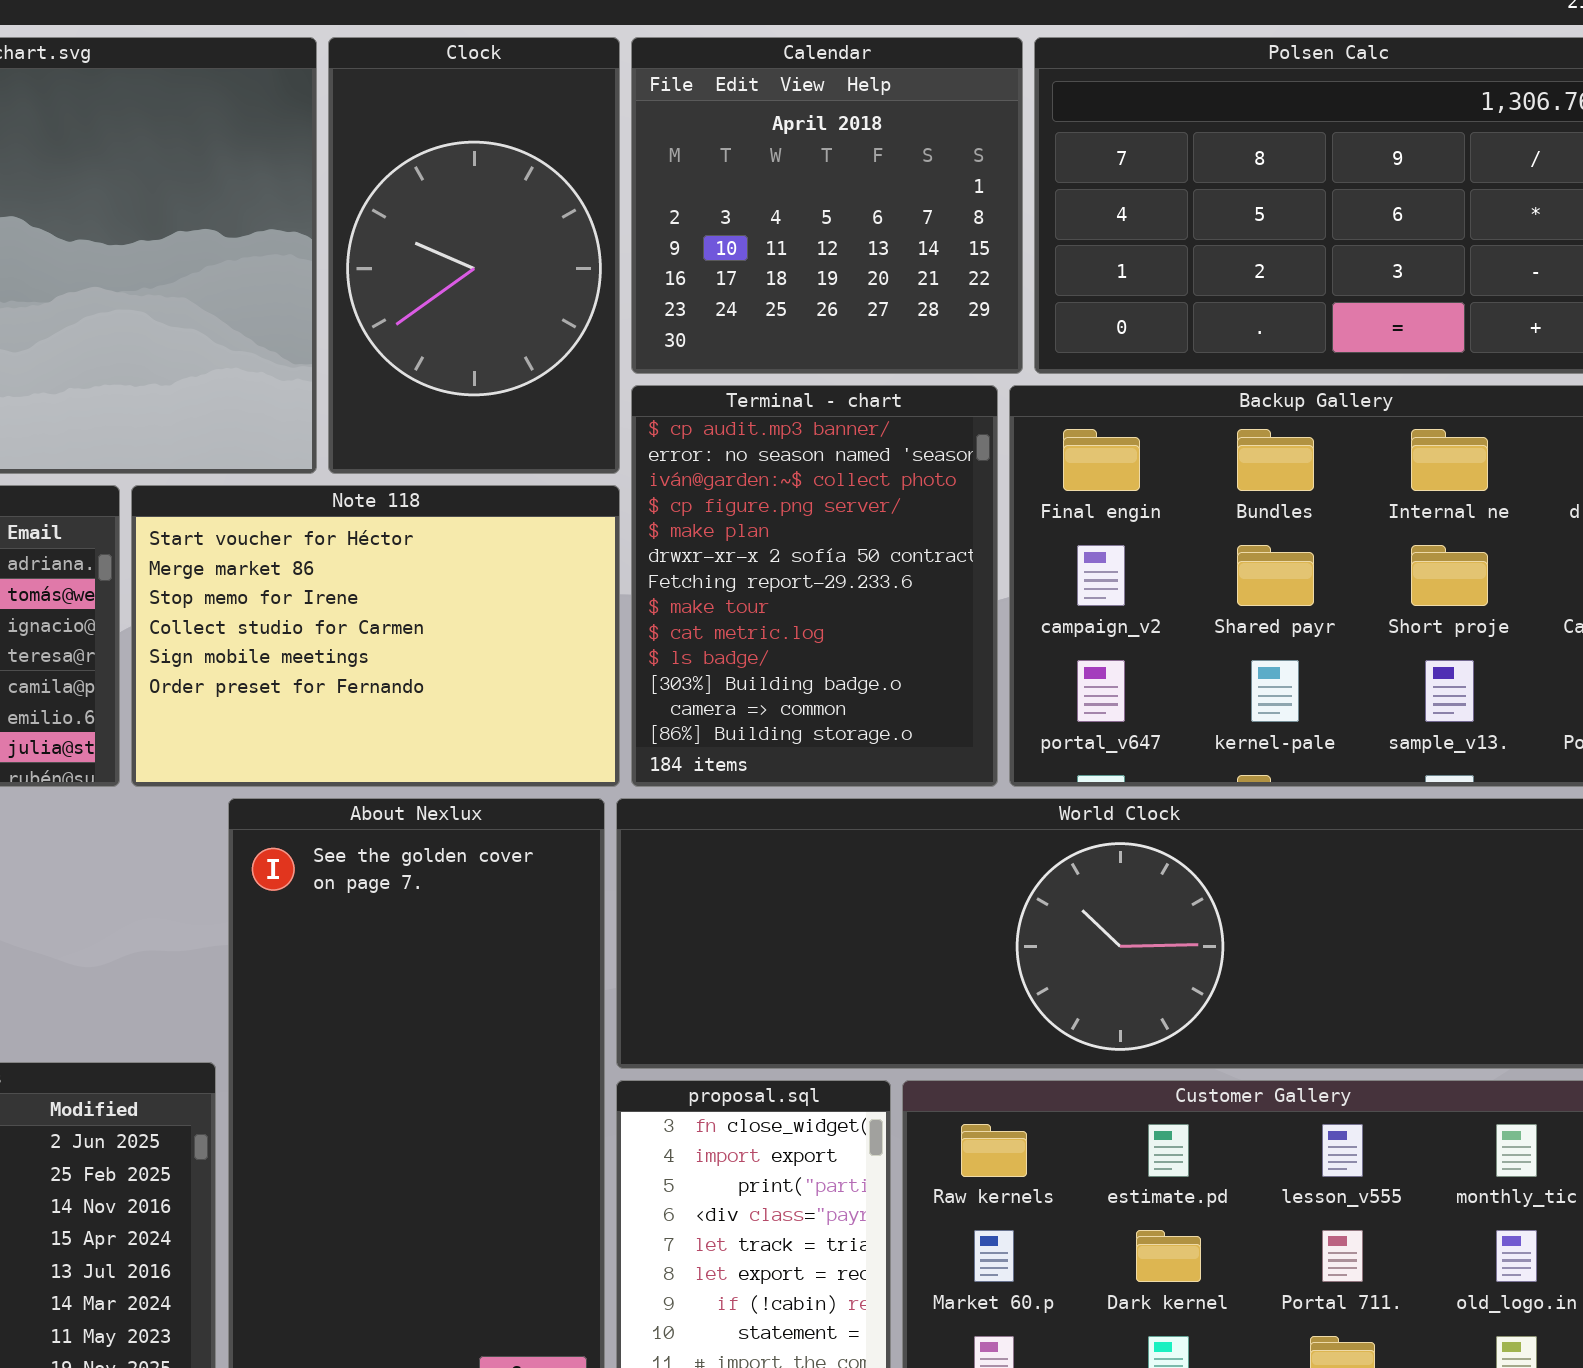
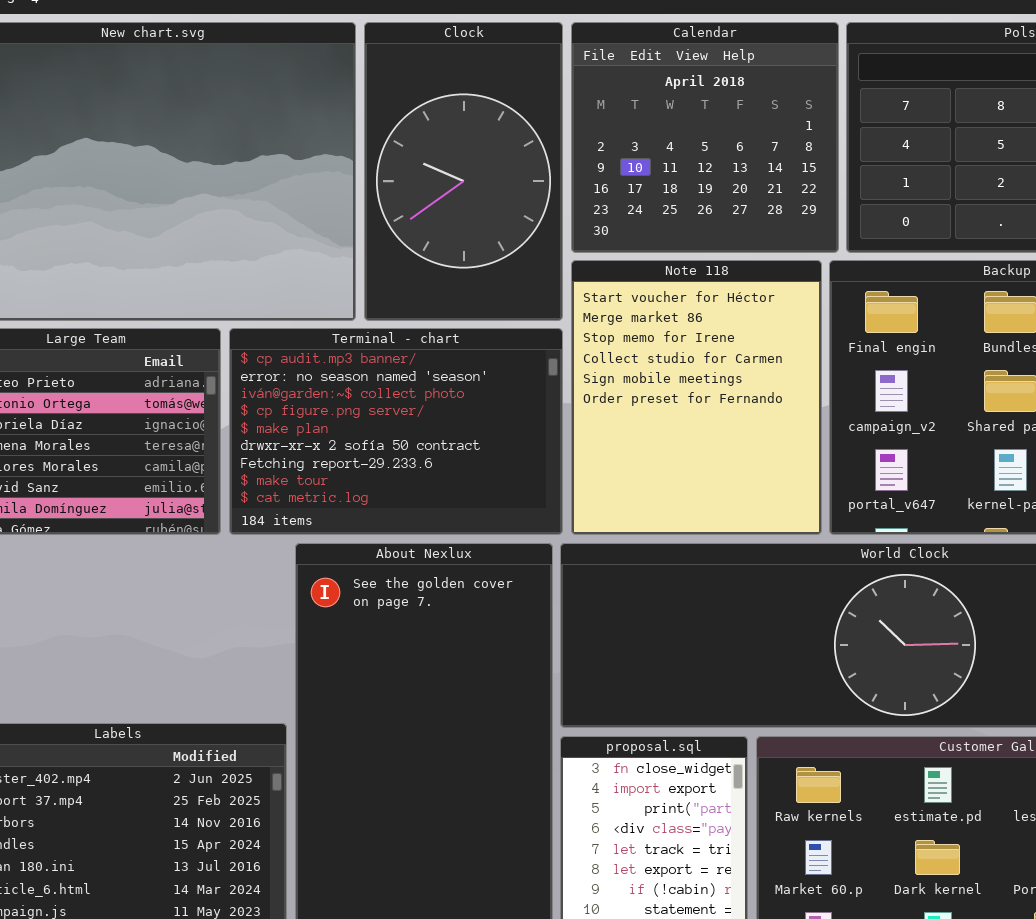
Terminal - chart: [631,385,998,787] -> [229,328,563,535], moved, resized
Note 118: [131,485,620,787] -> [571,260,822,535], moved, resized

